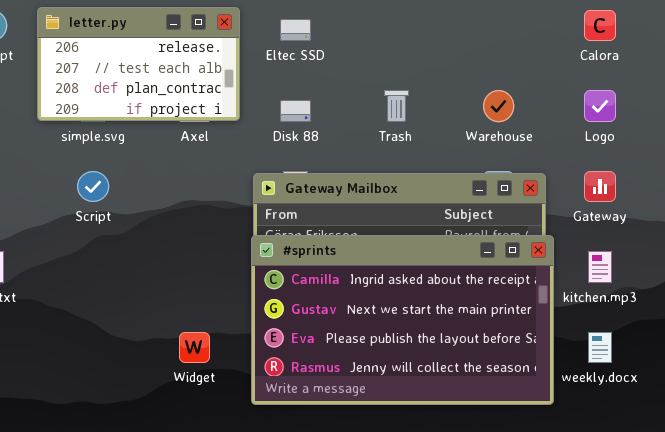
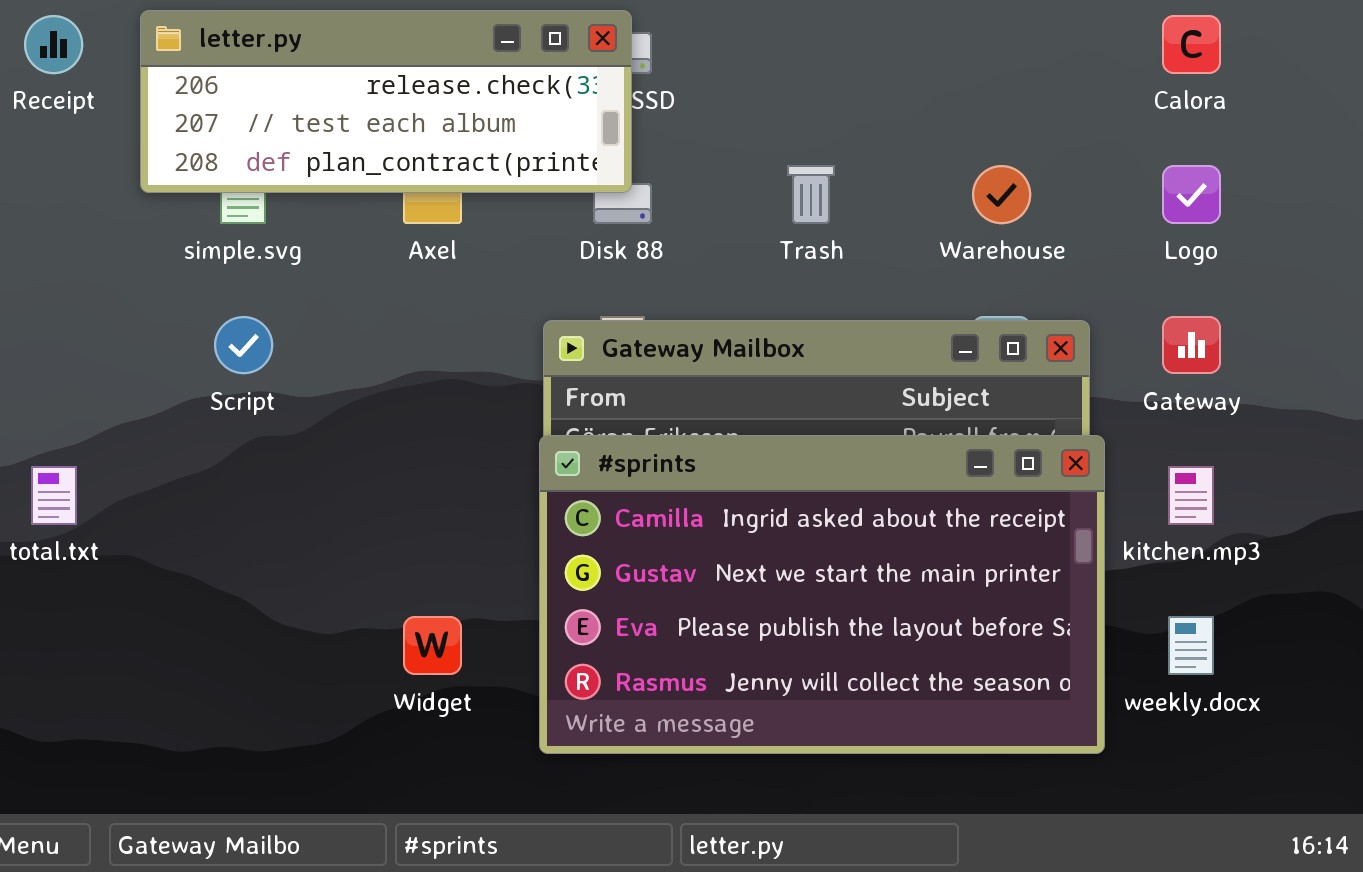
letter.py: [37,7,240,121] -> [140,10,632,193], resized

